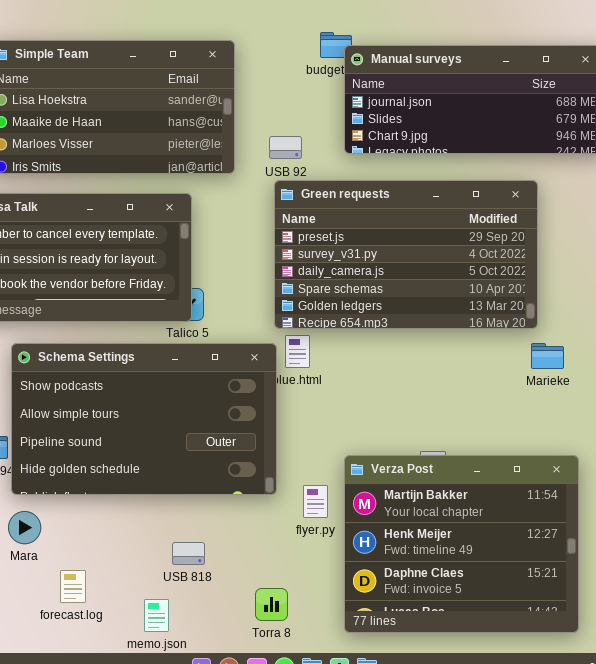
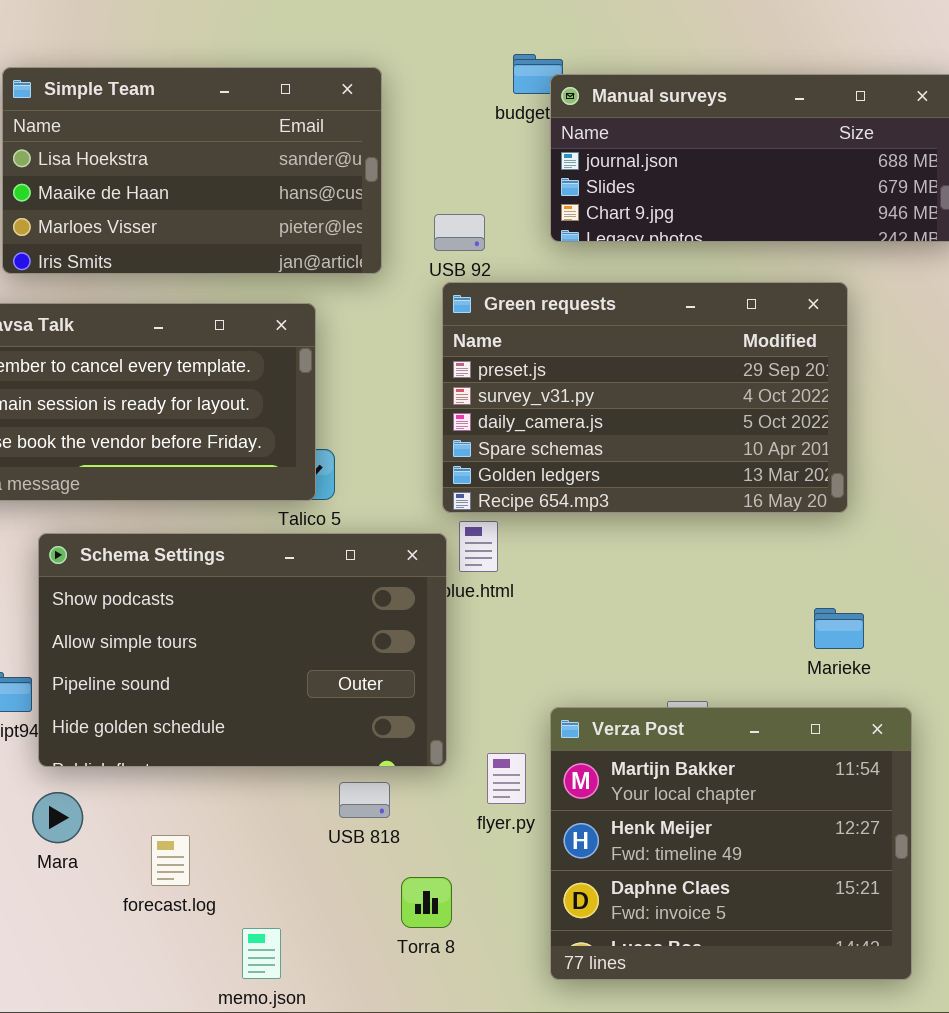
Marieke: [531,343,564,369] -> [814,608,864,649], moved
USB 818: [172,542,205,565] -> [339,782,390,818], moved
forecast.log: [60,570,86,603] -> [151,835,190,886], moved
Torra 8: [255,588,288,621] -> [401,877,452,928], moved

